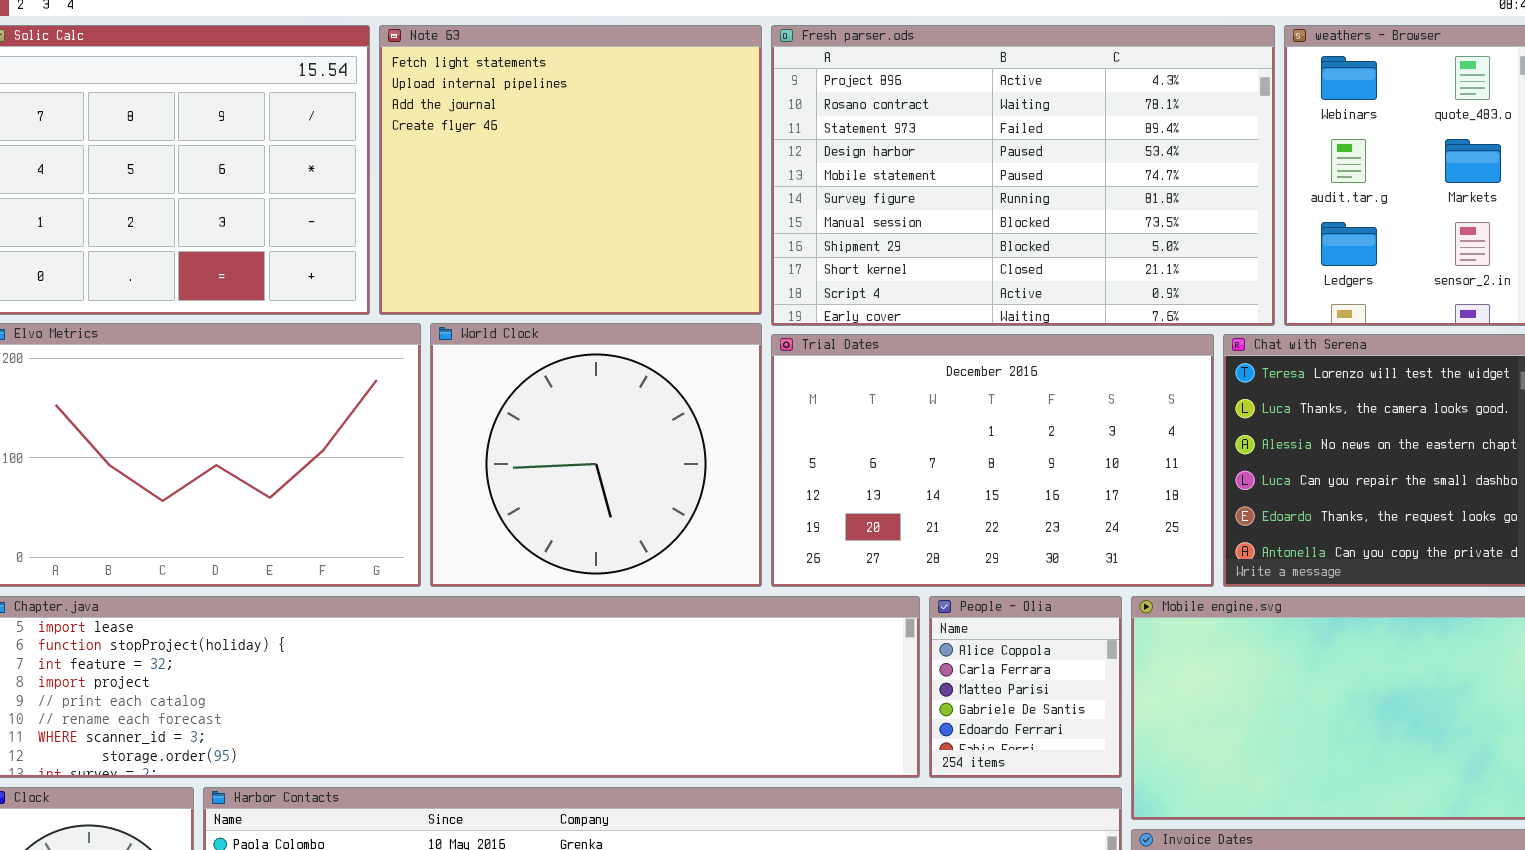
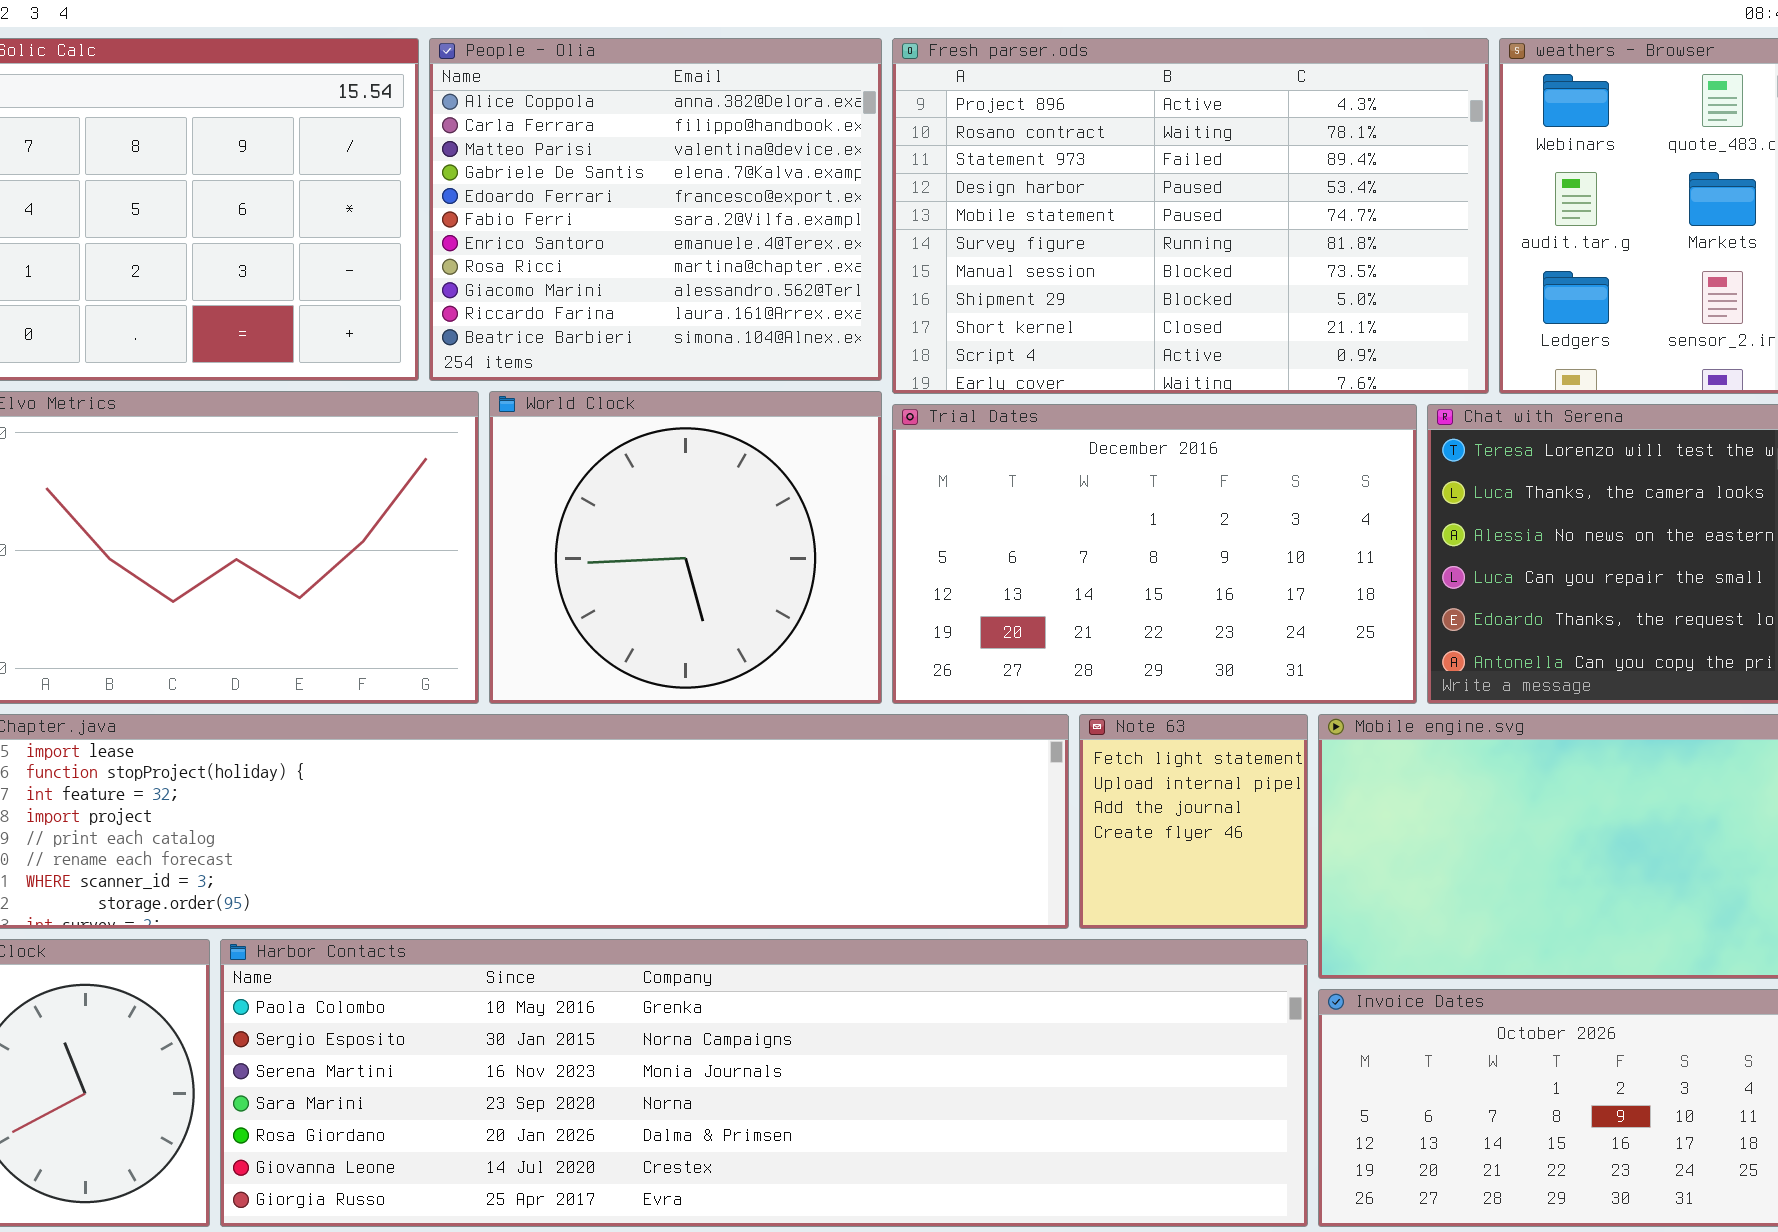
Note 63: [379,25,762,315] -> [1079,714,1308,929], moved, resized
People - Olia: [929,596,1122,778] -> [429,38,882,381], moved, resized

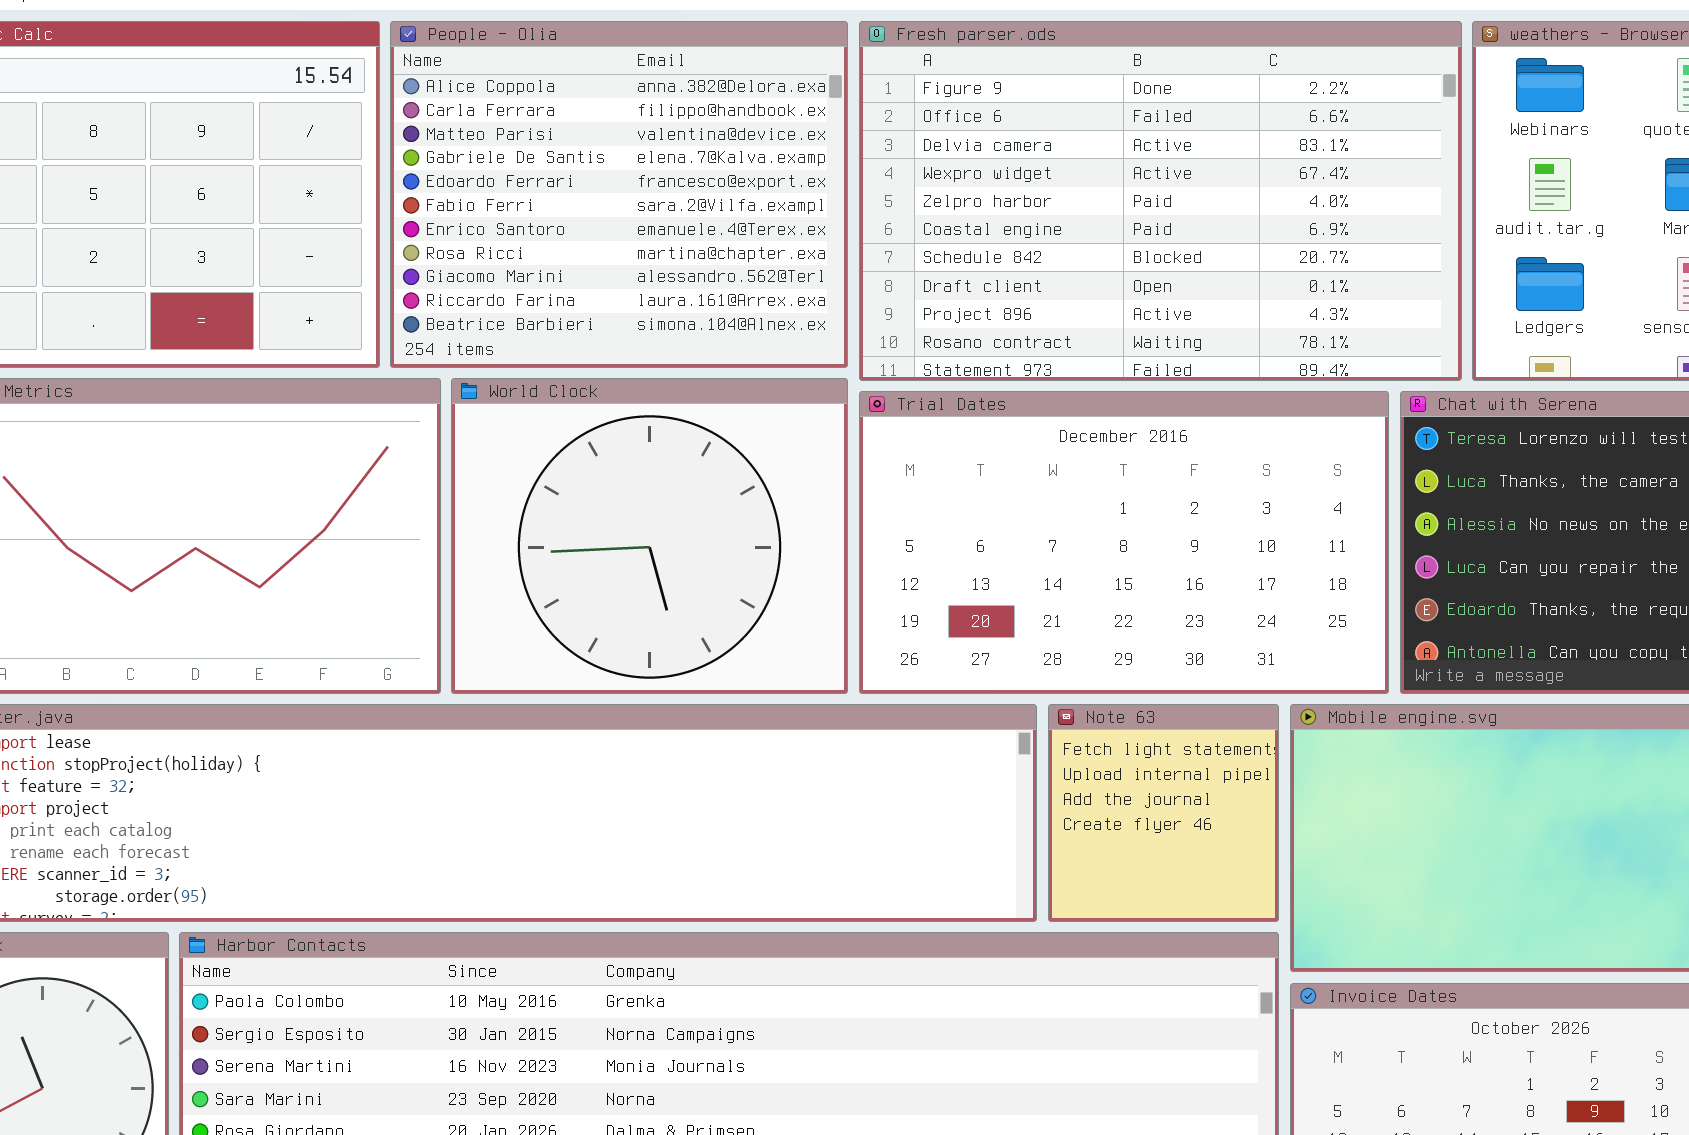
Fresh parser.ods: [892,38,1489,394] -> [859,21,1462,381], scrolled up 8 rows

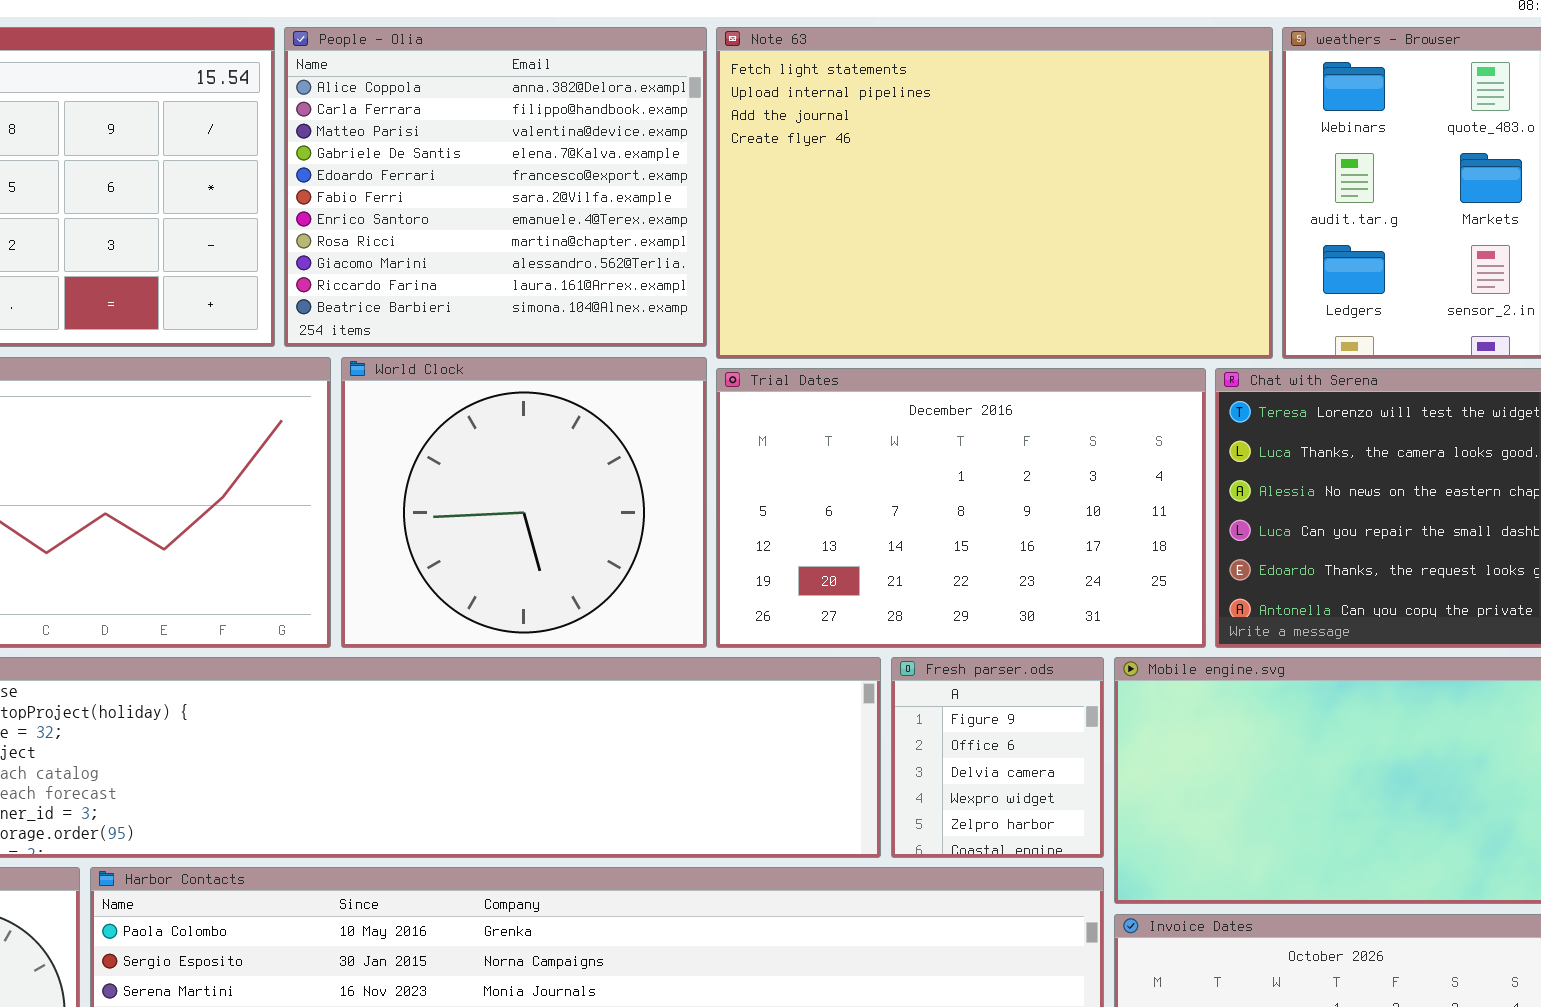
Fresh parser.ods: [859,21,1462,381] -> [891,657,1104,858], moved, resized
Note 63: [1048,704,1279,922] -> [716,27,1273,359], moved, resized

